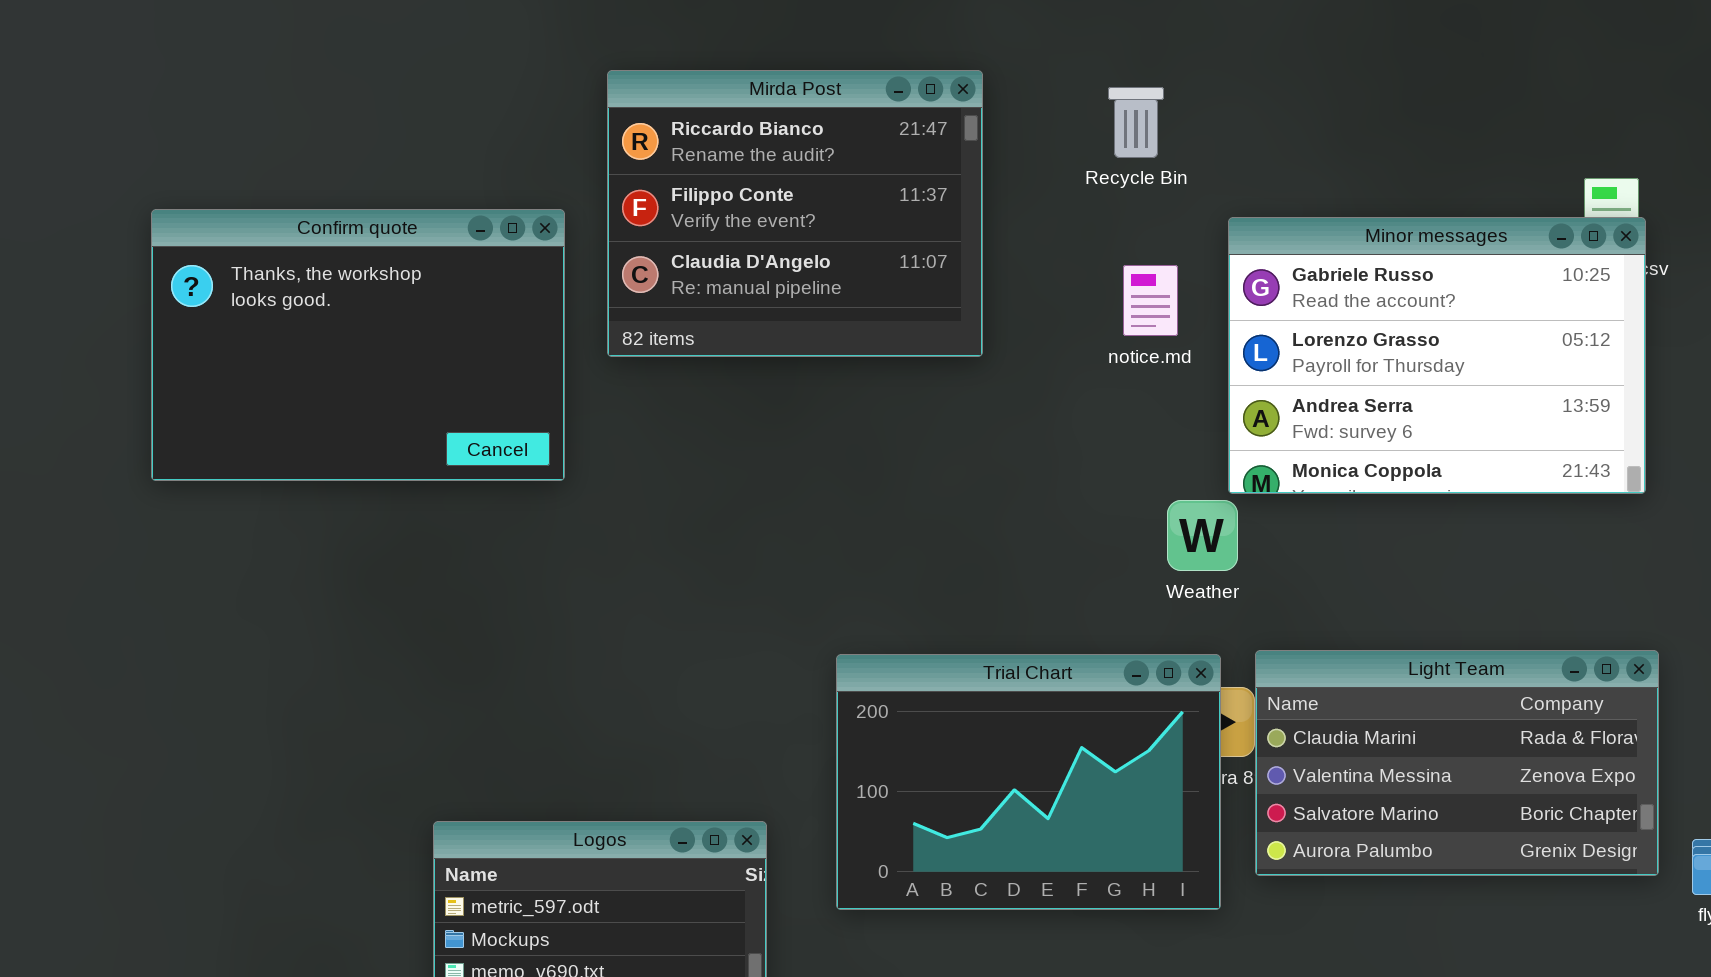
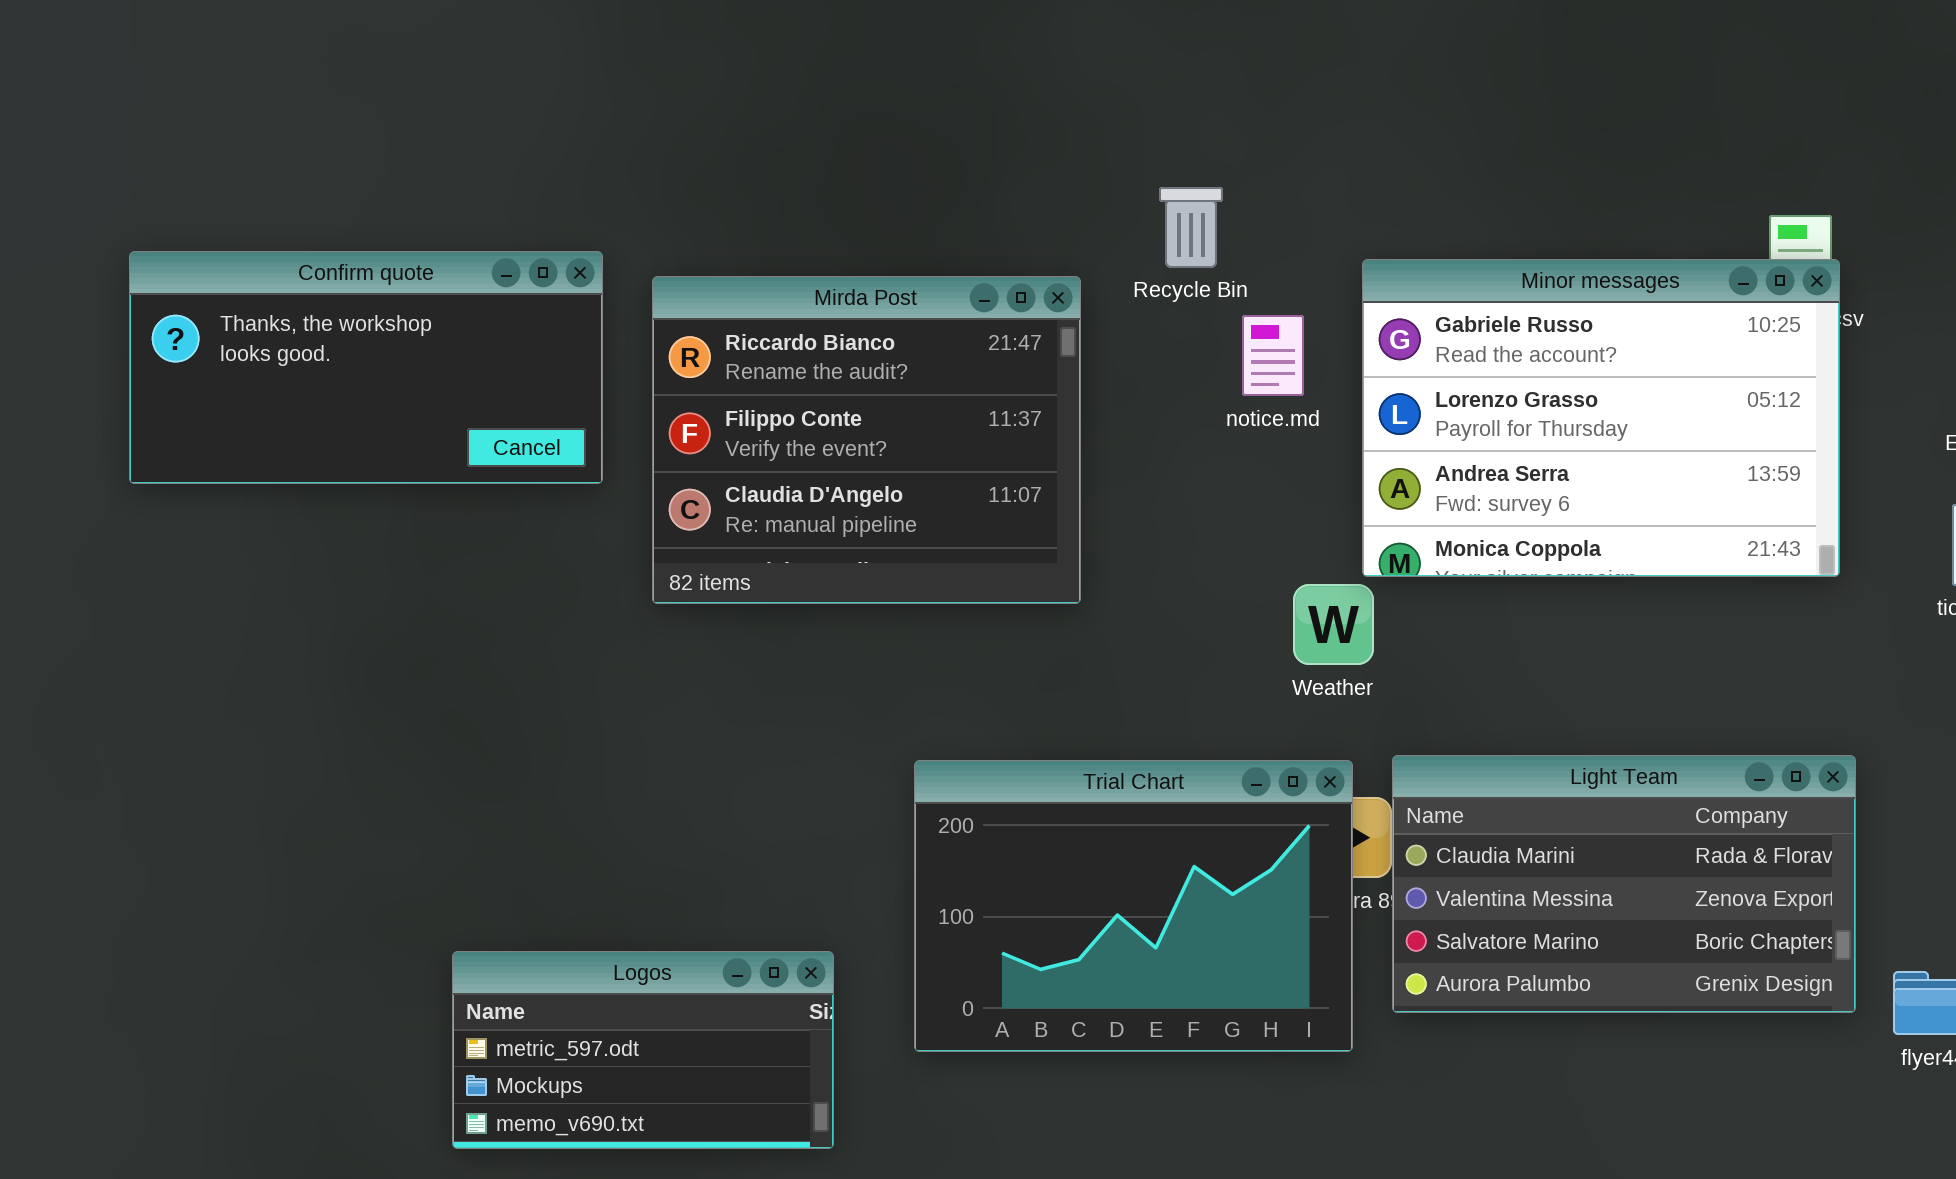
Mirda Post: [607,70,983,357] -> [652,276,1081,604], moved
Recycle Bin: [1108,87,1164,158] -> [1159,187,1223,268], moved
Confirm quote: [151,209,565,481] -> [129,251,603,484], resized

